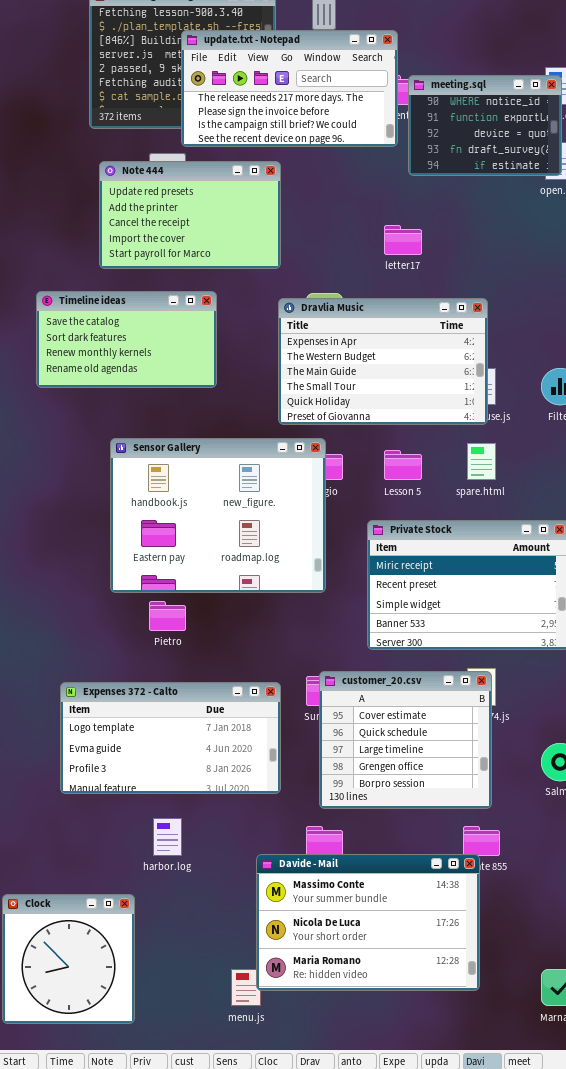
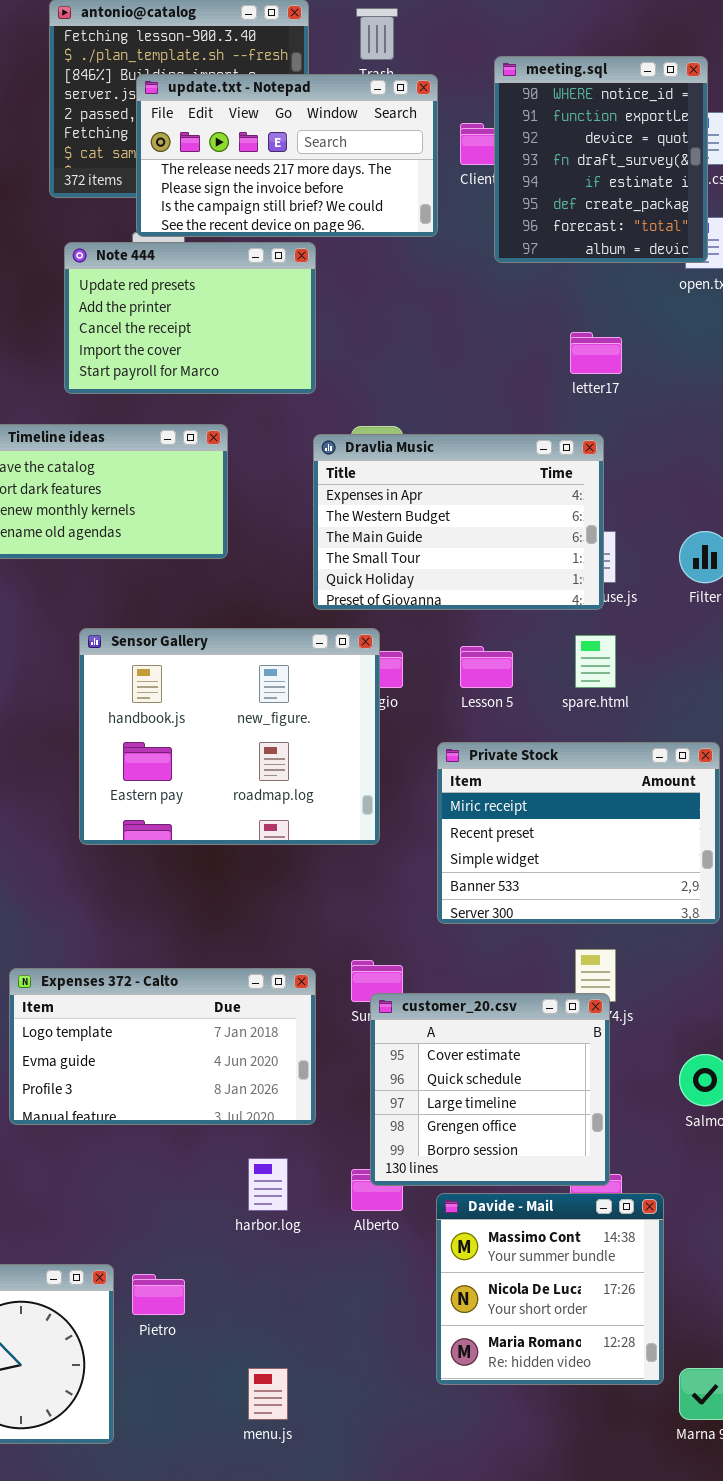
update.txt - Notepad: [181,30,398,147] -> [136,74,438,237], moved
meeting.sql: [408,75,562,176] -> [494,56,708,263], resized
letter17: [384,225,422,255] -> [570,332,622,374], moved
Pietro: [149,601,186,631] -> [132,1274,185,1315], moved
customer_20.csv: [319,671,492,809] -> [370,993,610,1186], moved
harbor.log: [153,818,182,856] -> [248,1158,288,1211], moved
Davide - Mail: [256,854,480,991] -> [436,1193,664,1385], moved, resized

